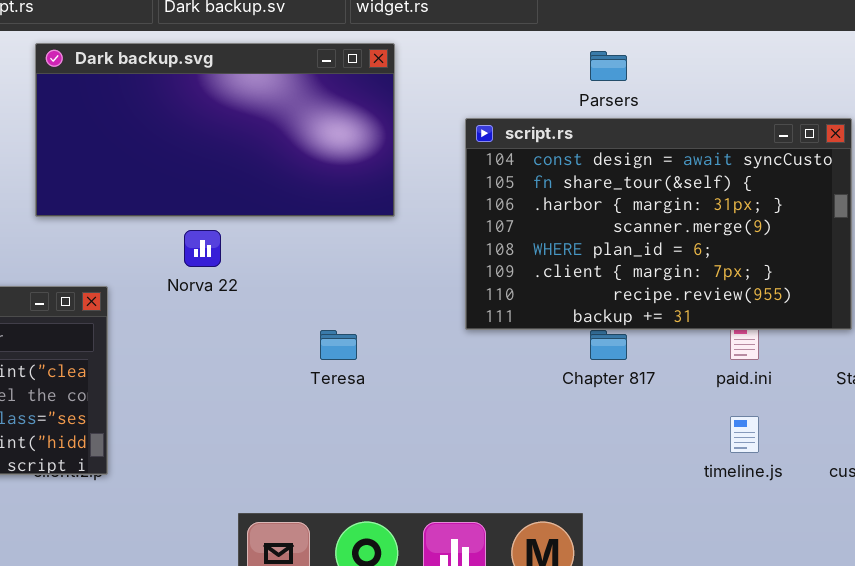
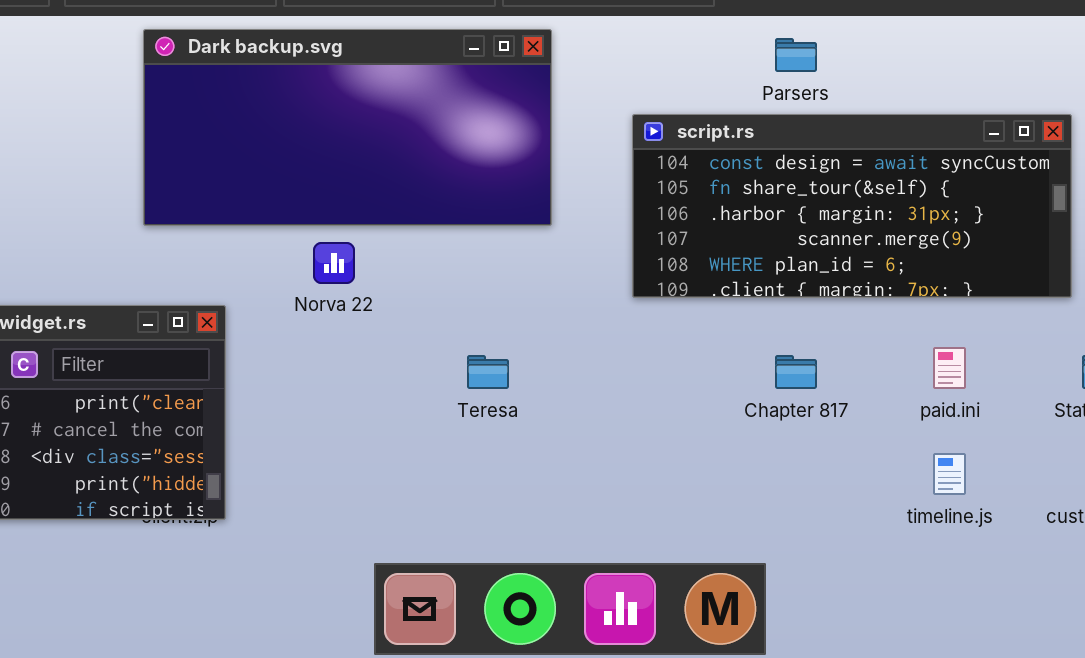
script.rs: [465,118,852,330] -> [632,114,1072,298], resized

